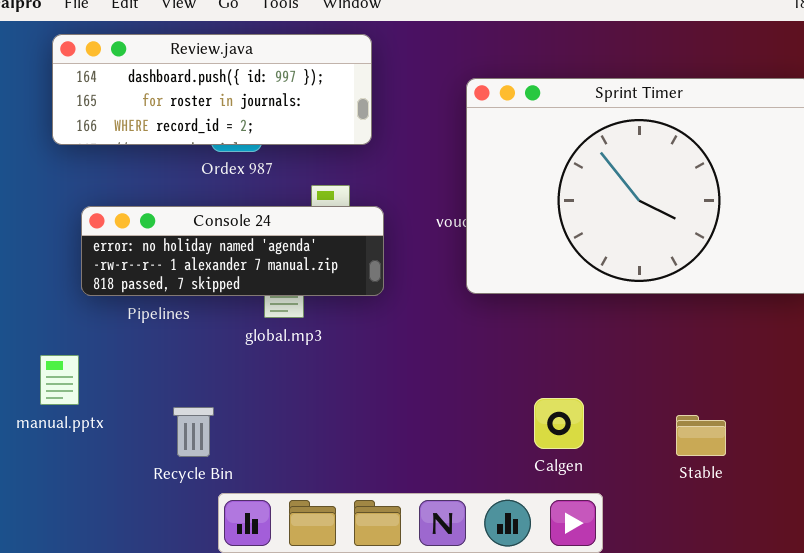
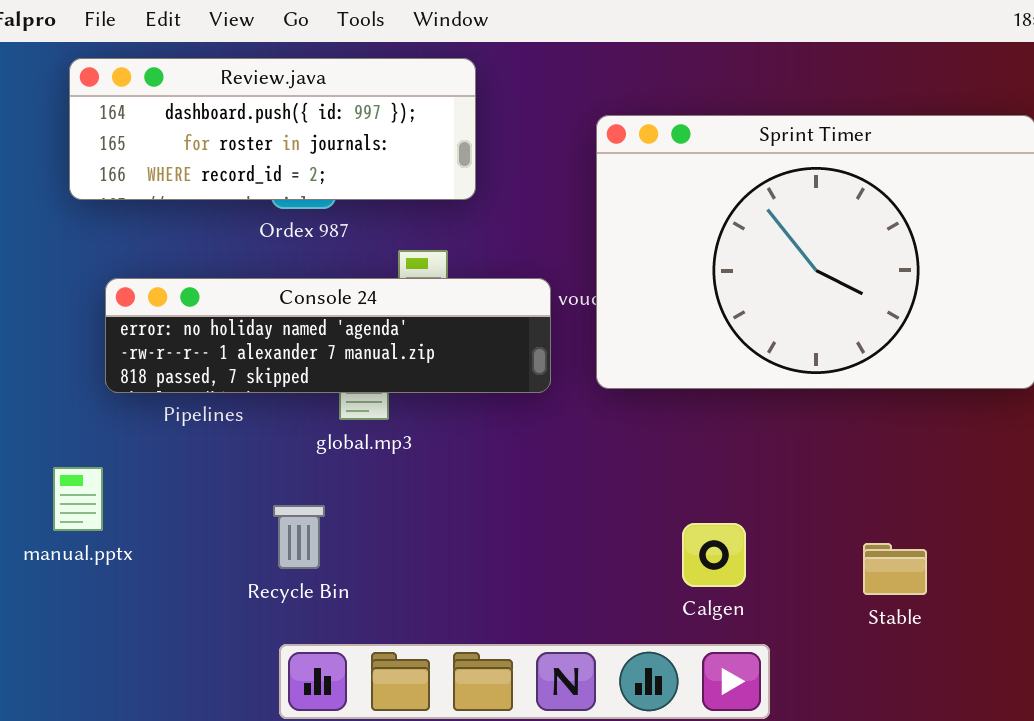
Console 24: [81,206,384,296] -> [105,278,551,393], resized
Recycle Bin: [173,407,214,457] -> [273,505,325,569], moved

